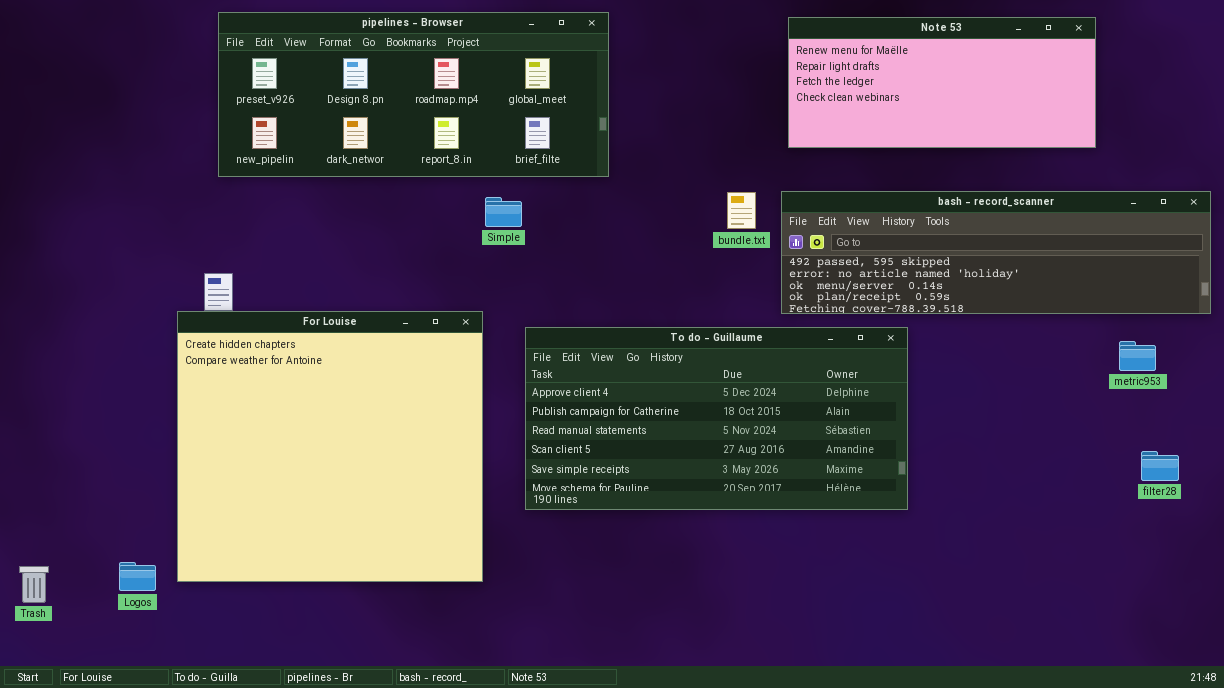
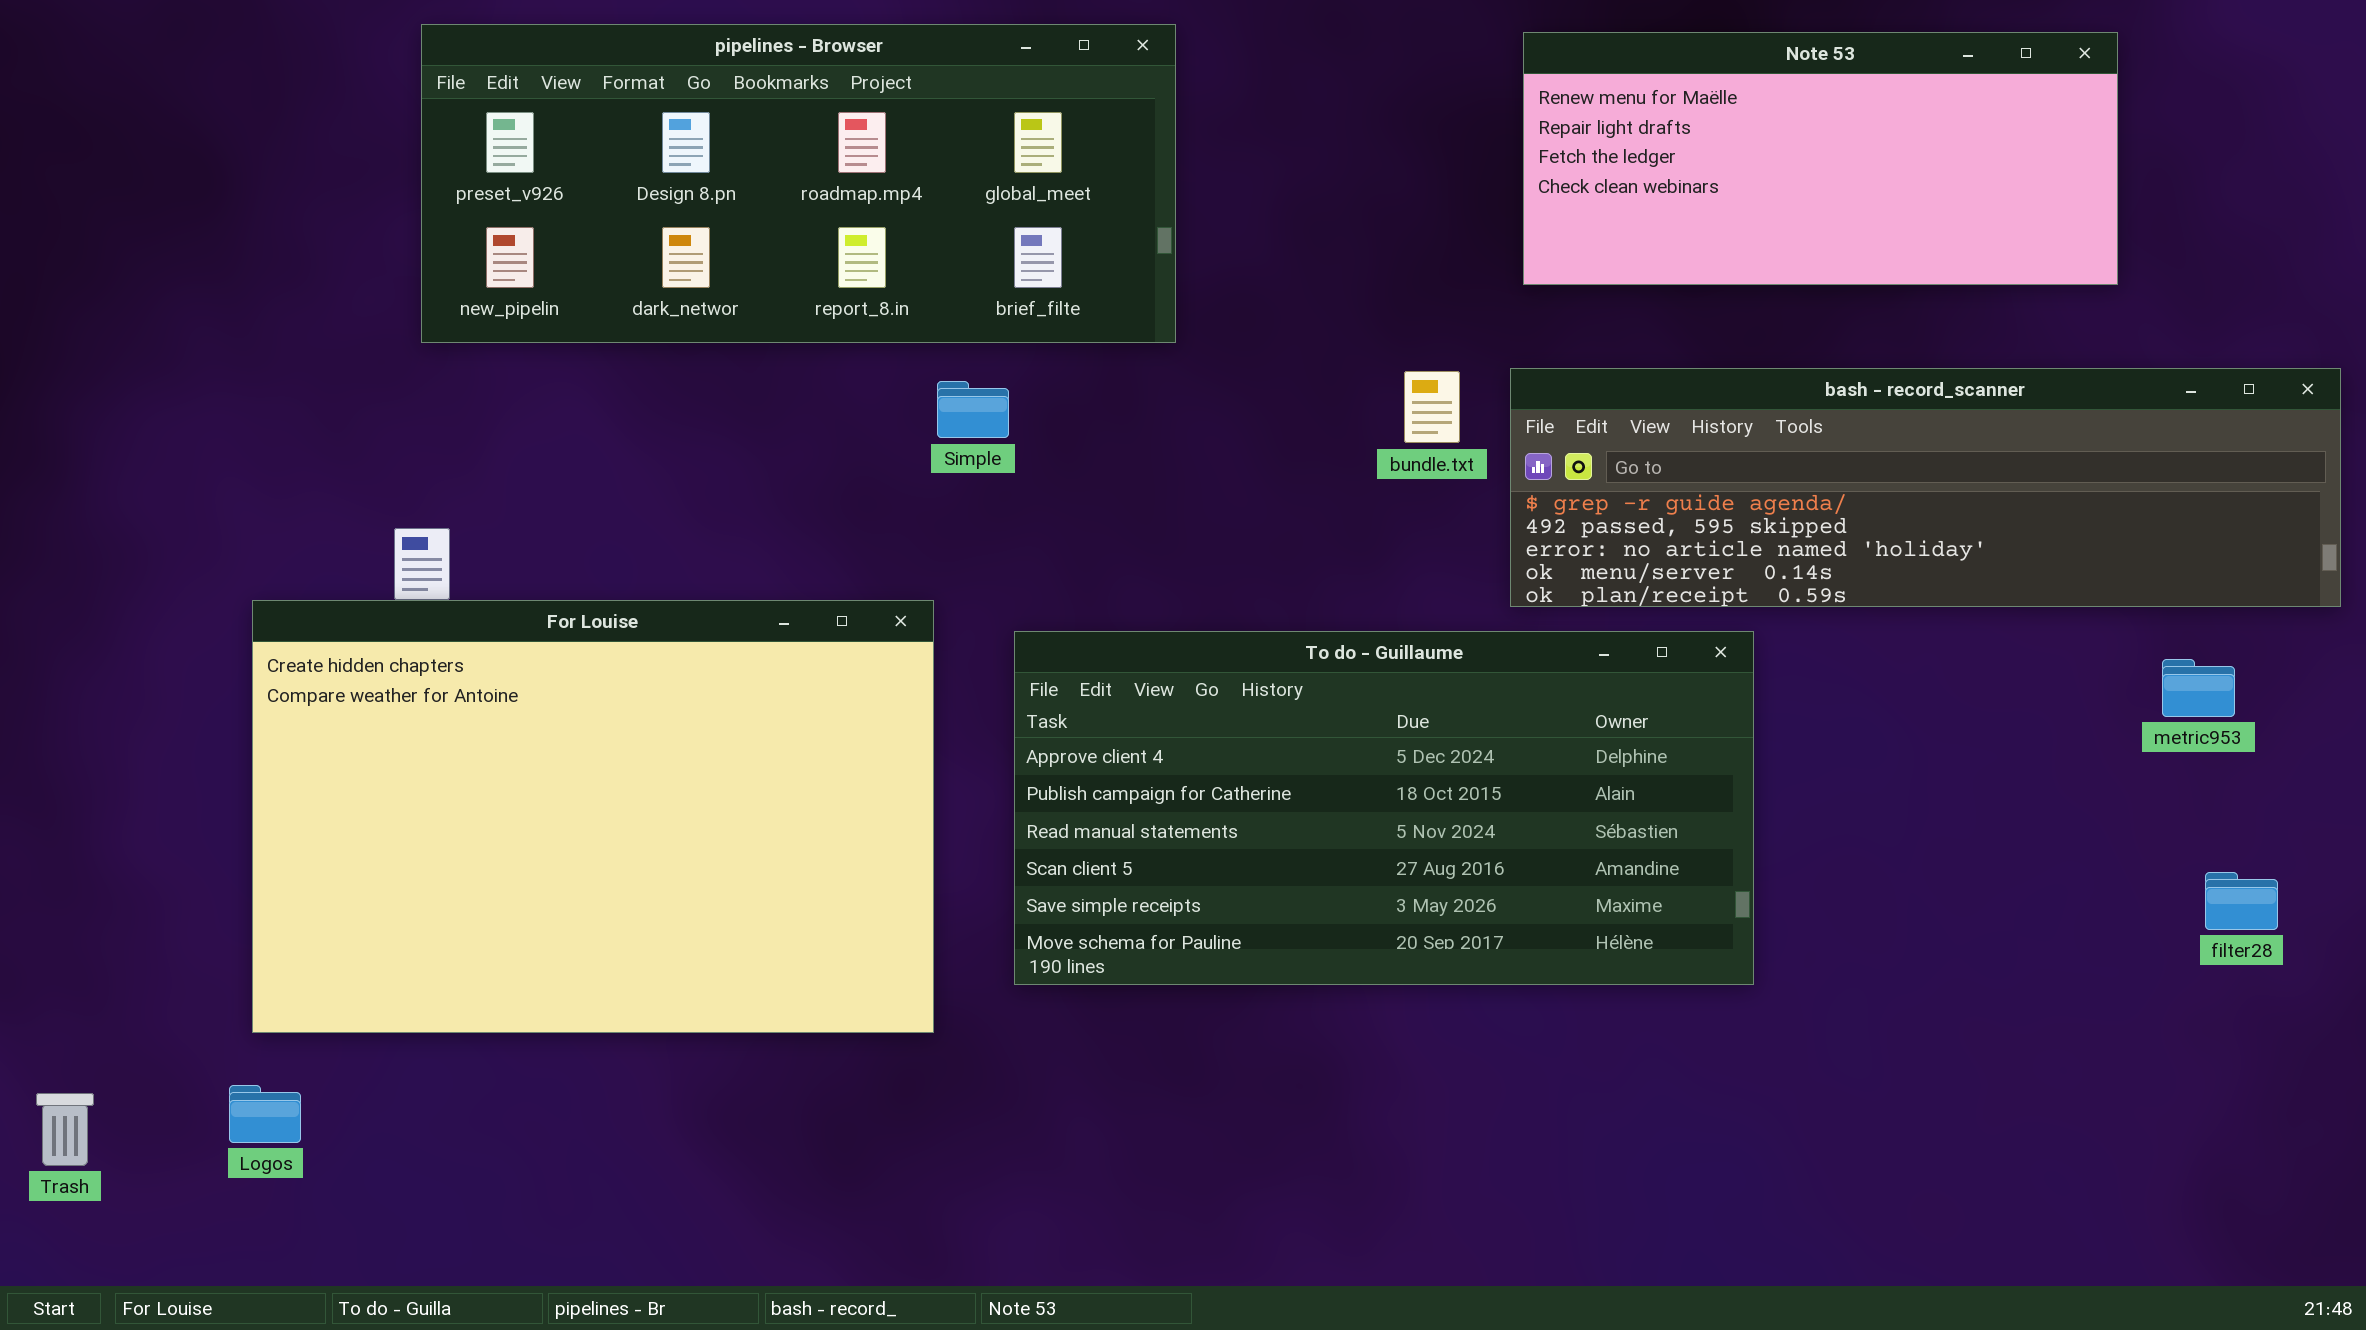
bash - record_scanner: [781,191,1211,314] -> [1510,368,2341,607], scrolled up 1 row
For Louise: [177,311,483,582] -> [252,600,934,1033], resized

